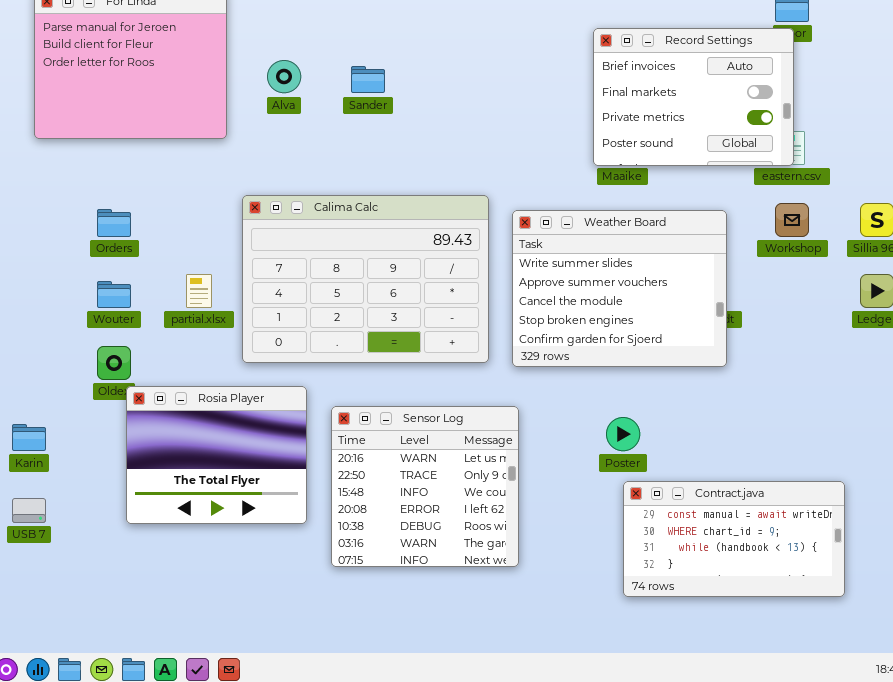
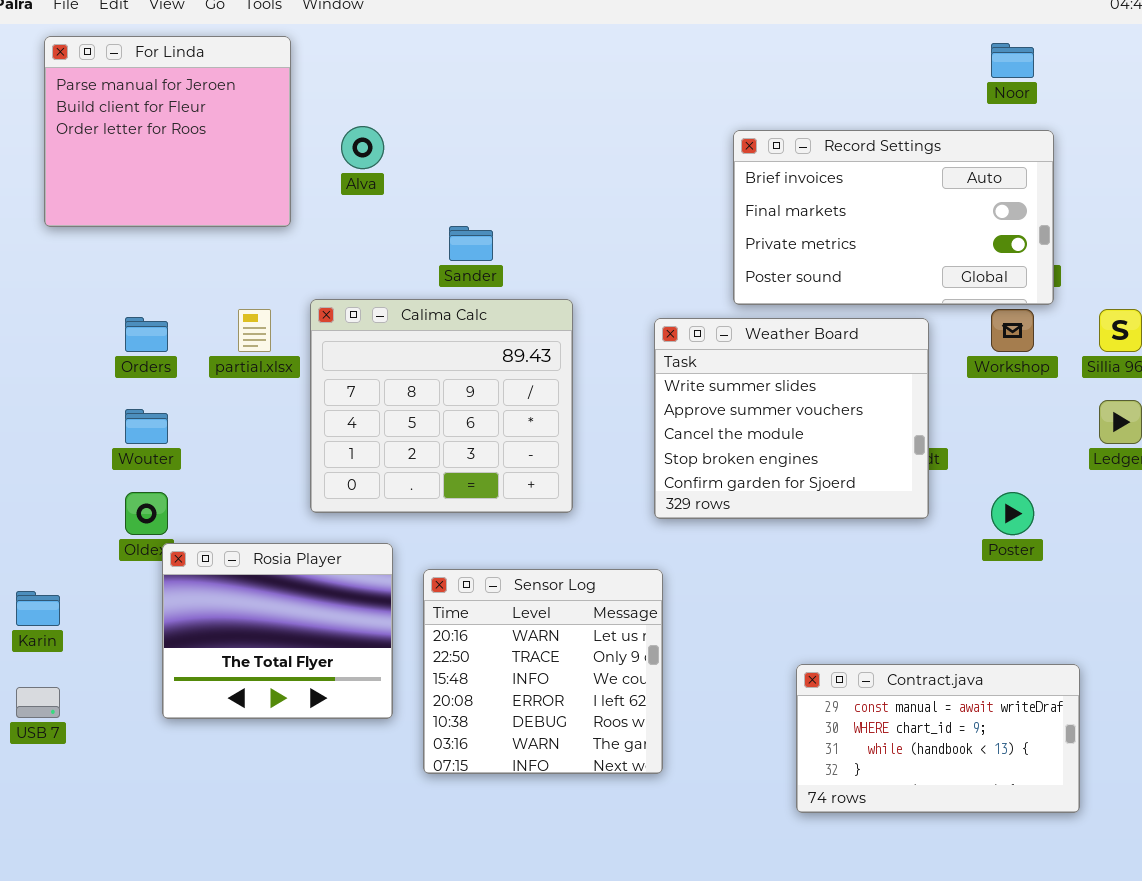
Record Settings: [593,28,794,166] -> [733,130,1054,305], moved, resized
Sander: [351,66,385,93] -> [449,226,493,261], moved
Calima Calc: [242,195,489,363] -> [310,299,573,513], resized
partial.xlsx: [186,274,212,308] -> [238,309,271,352], moved
Poster: [606,417,640,451] -> [991,492,1034,535], moved

